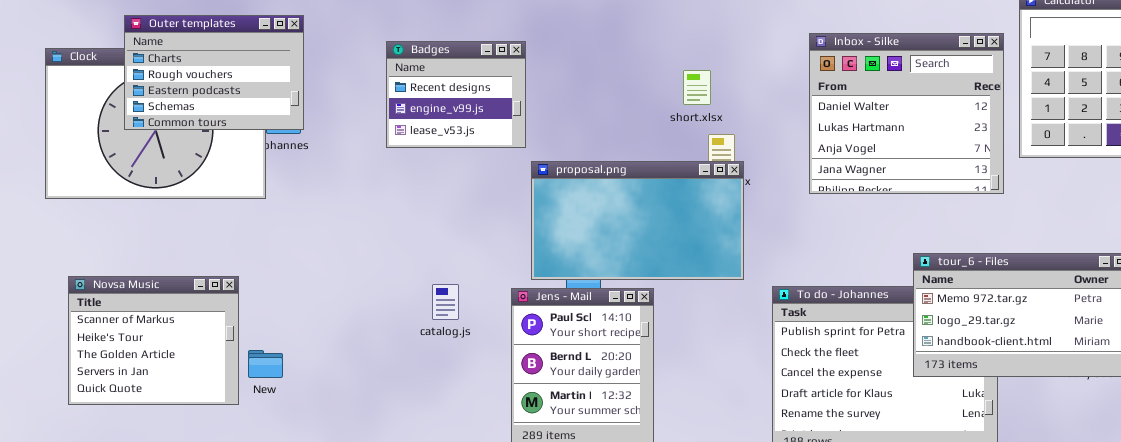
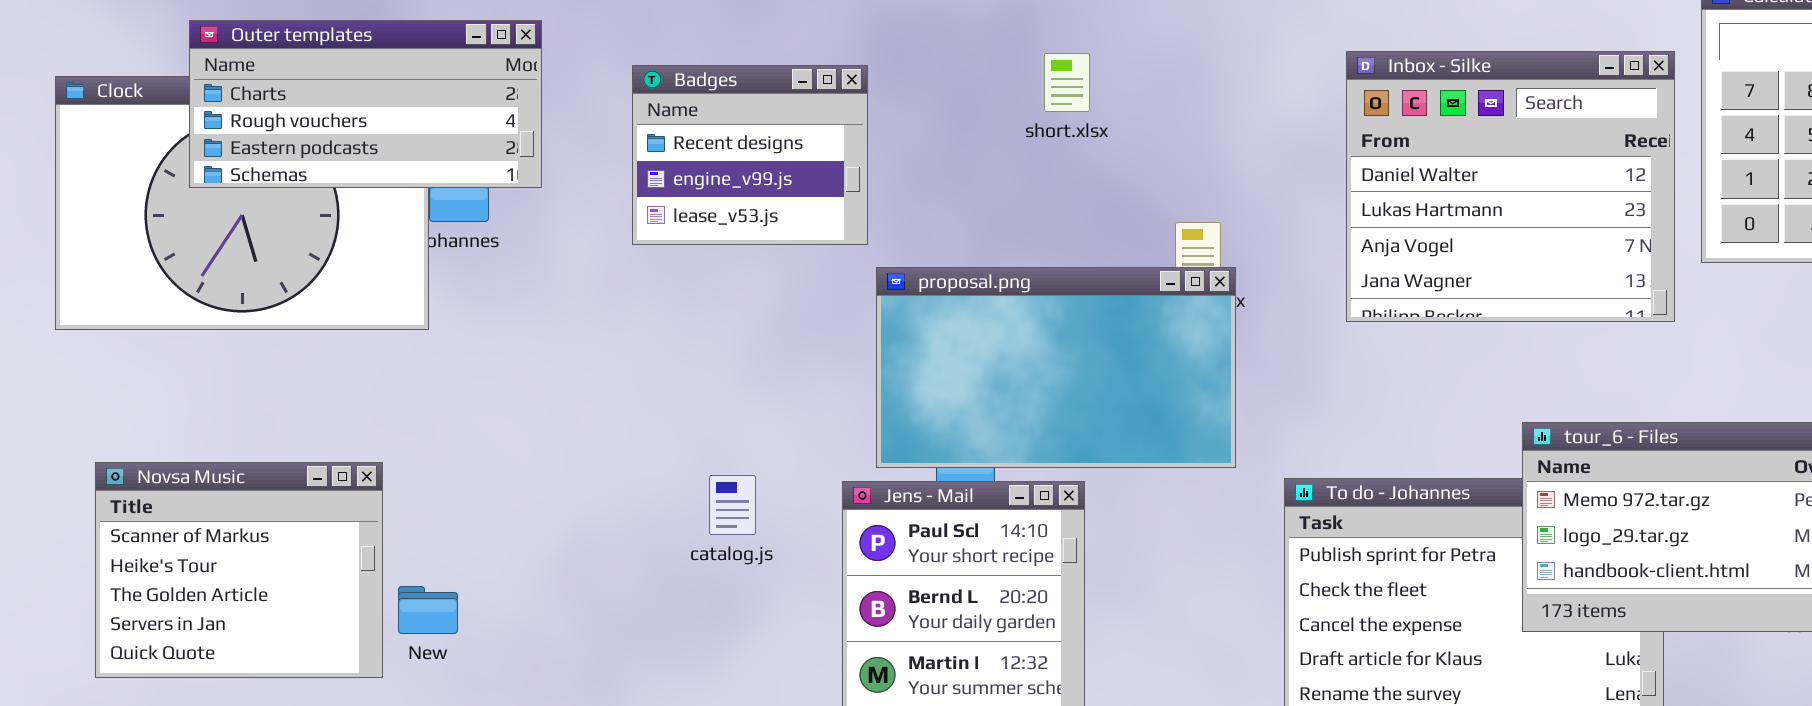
Outer templates: [124,15,304,130] -> [189,20,542,188], resized
short.xlsx: [683,70,711,105] -> [1044,53,1090,112], moved

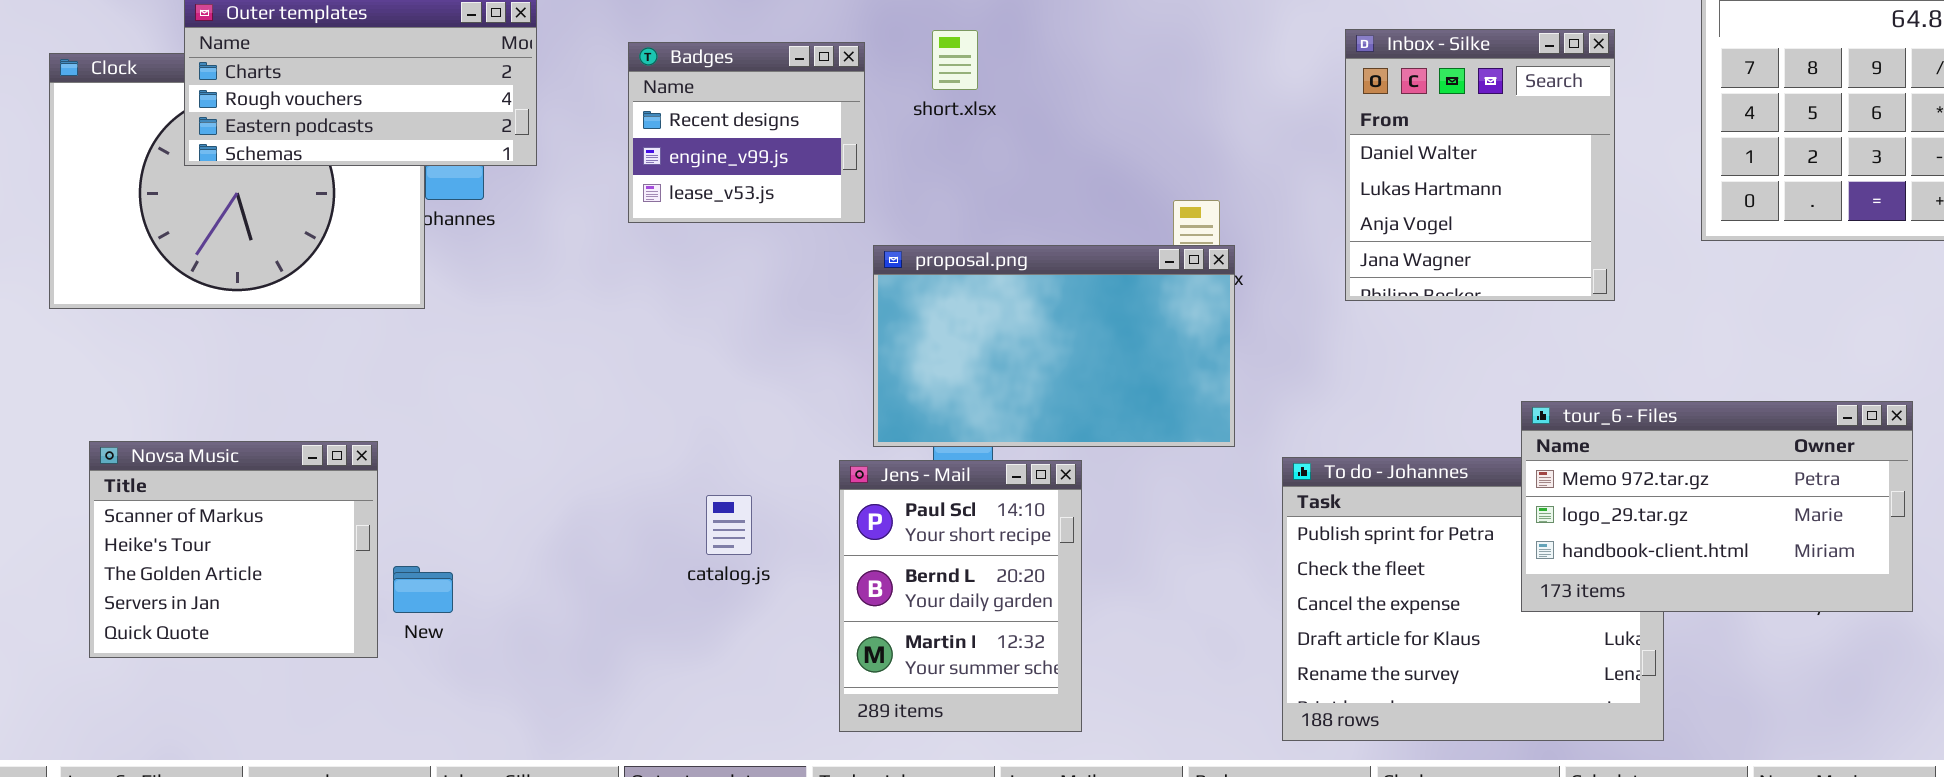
Inbox - Silke: [1346,51,1675,322] -> [1345,29,1615,301], resized
short.xlsx: [1044,53,1090,112] -> [932,30,978,90], moved
catalog.js: [709,475,756,535] -> [706,495,752,555], moved

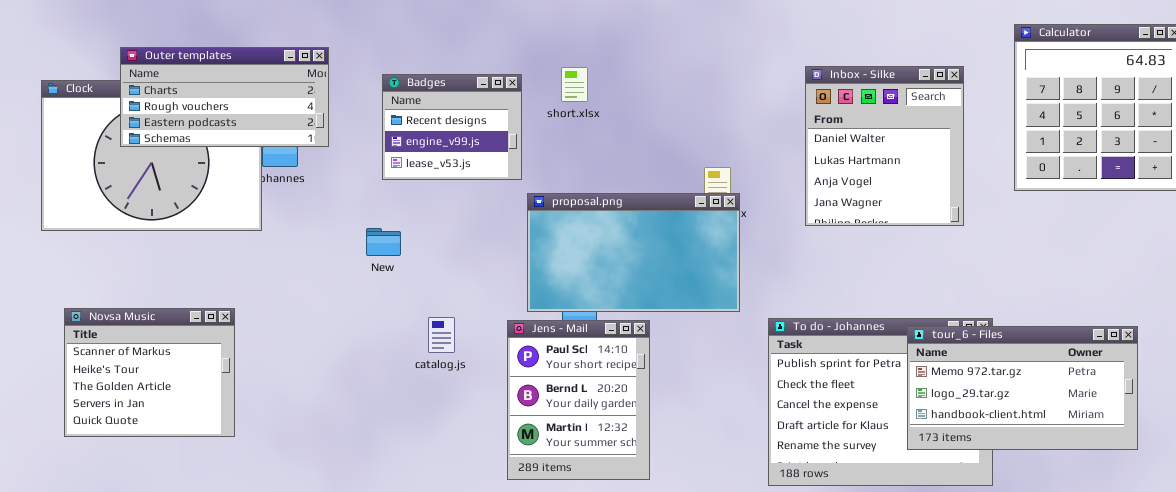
tour_6 - Files: [1521,401,1913,612] -> [907,326,1138,450], moved
catalog.js: [706,495,752,555] -> [428,317,455,353], moved
New: [393,566,453,613] -> [366,228,401,256], moved

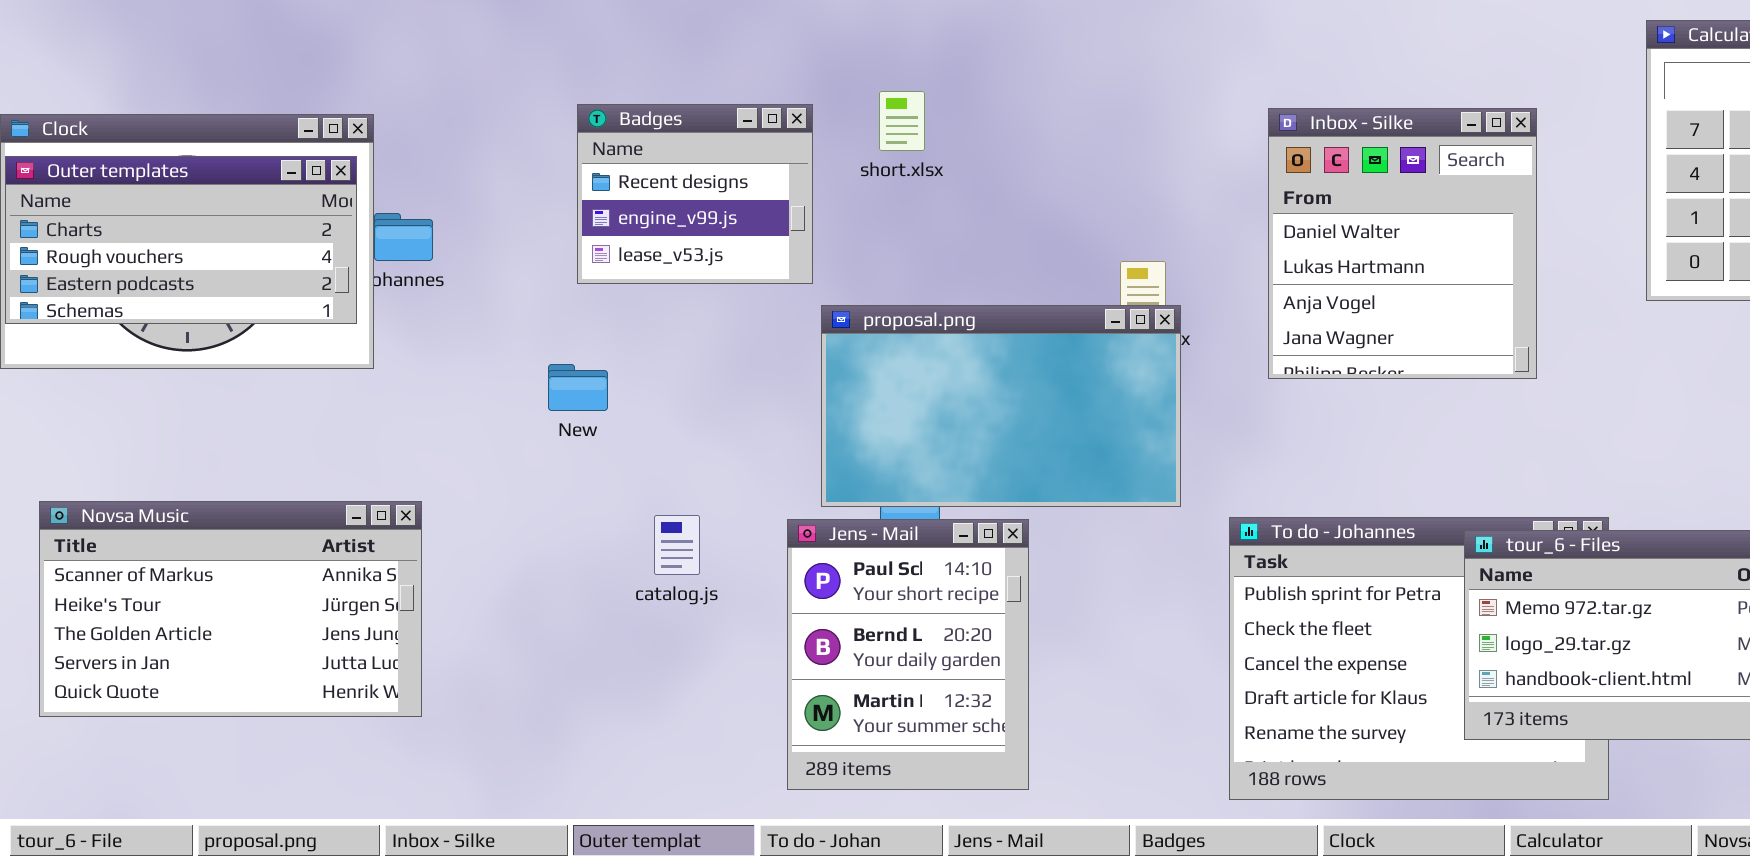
Outer templates: [120,47,329,147] -> [5,156,357,324], moved
Inbox - Silke: [805,66,964,226] -> [1268,108,1537,379], moved
Novsa Music: [64,308,235,437] -> [39,501,422,717], resized

